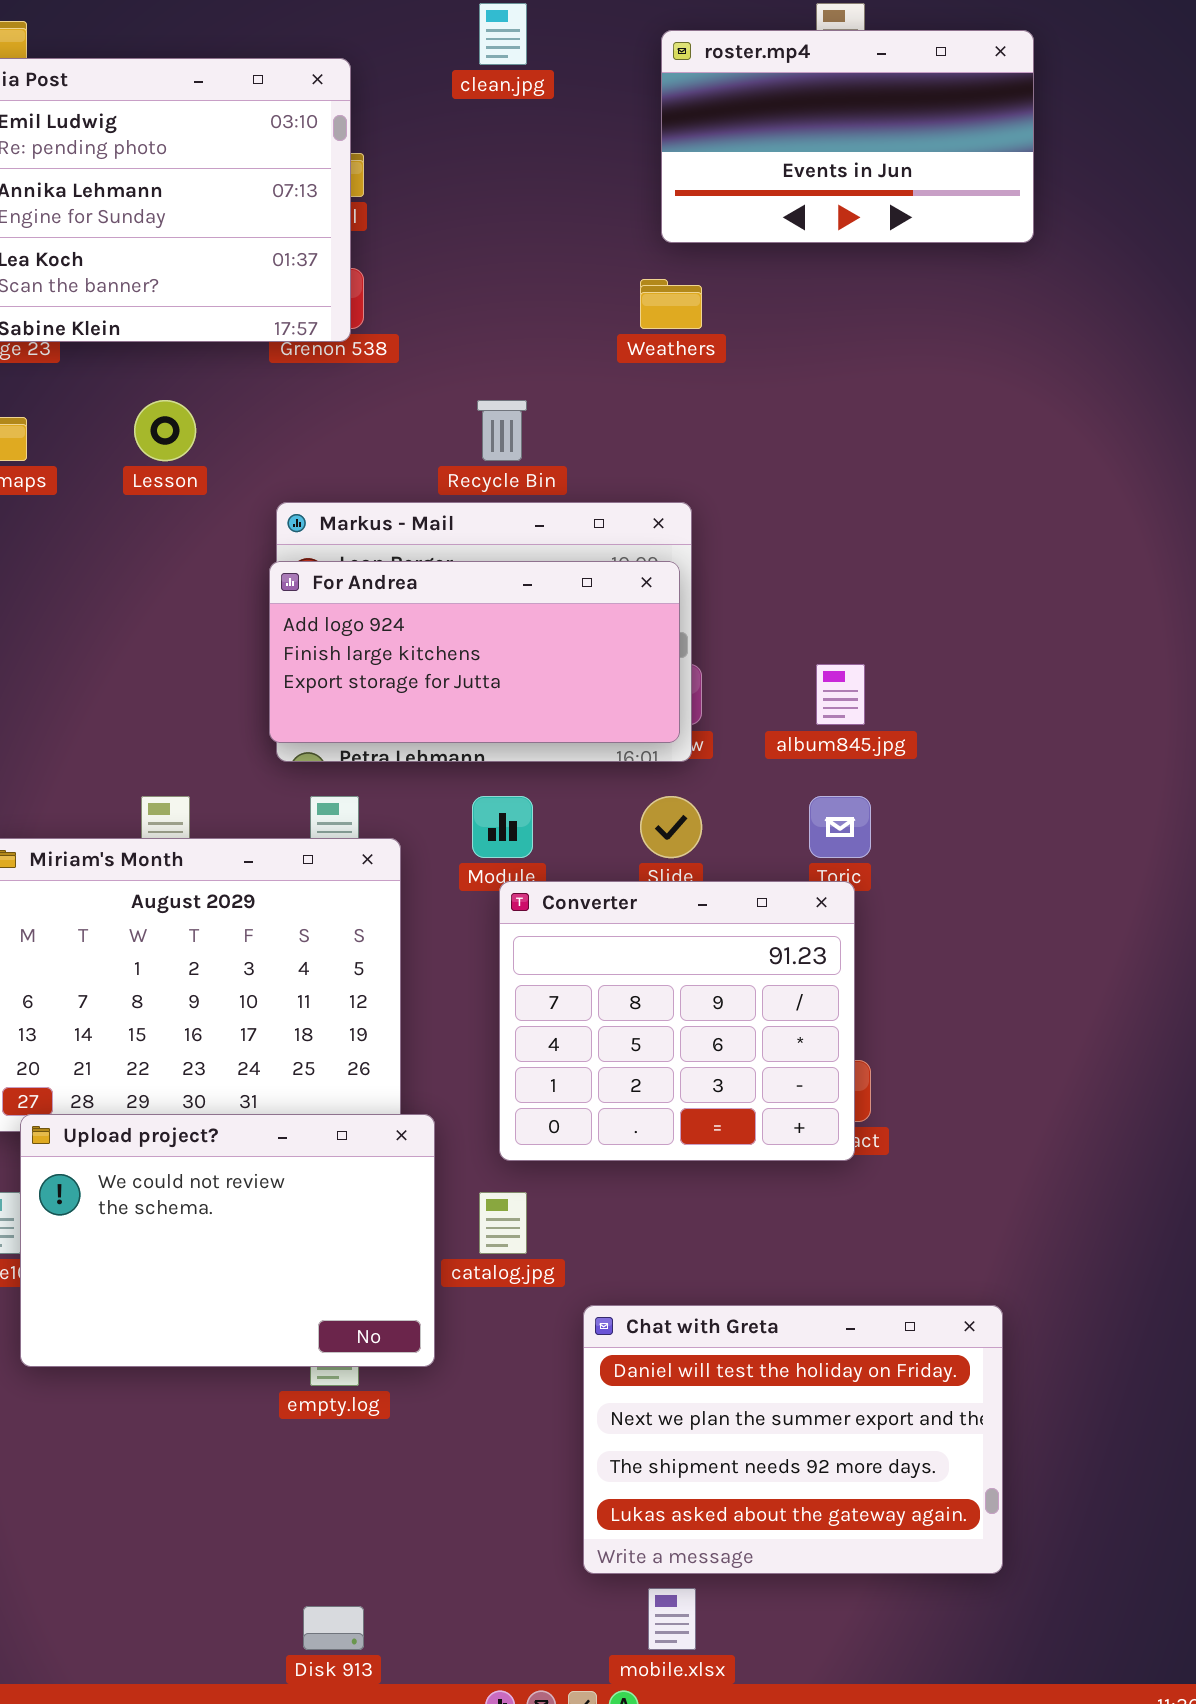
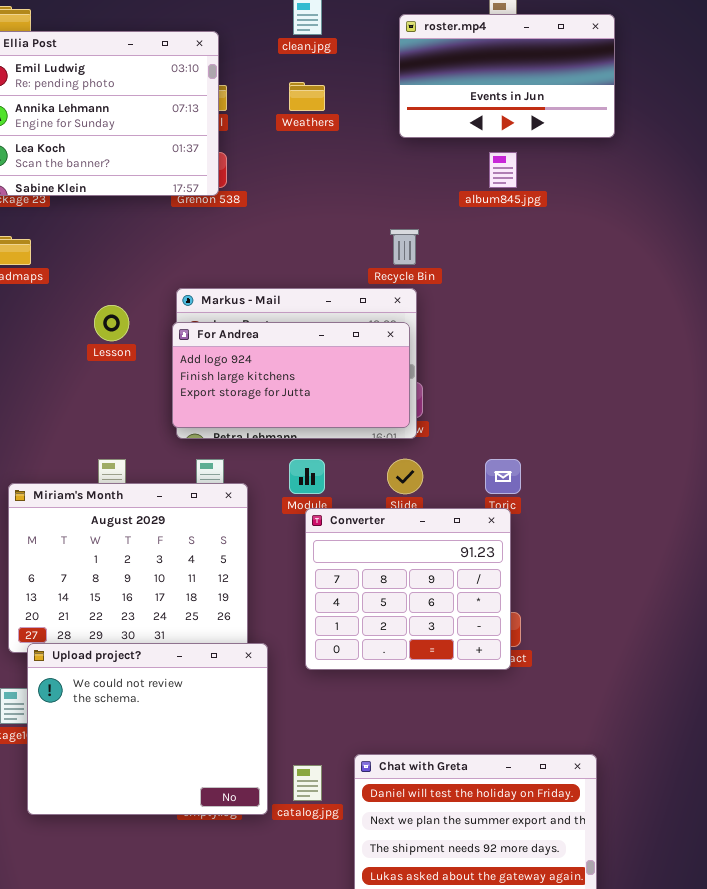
Weathers: [640,279,702,329] -> [289,82,325,111], moved
Lesson: [134,400,196,461] -> [94,305,129,341], moved
Recycle Bin: [477,400,527,461] -> [390,229,419,265], moved
album845.jpg: [816,664,865,725] -> [489,152,517,188], moved
Upload project?: [20,1114,435,1367] -> [27,643,268,815], resized
catalog.jpg: [479,1192,527,1254] -> [293,765,322,801], moved

